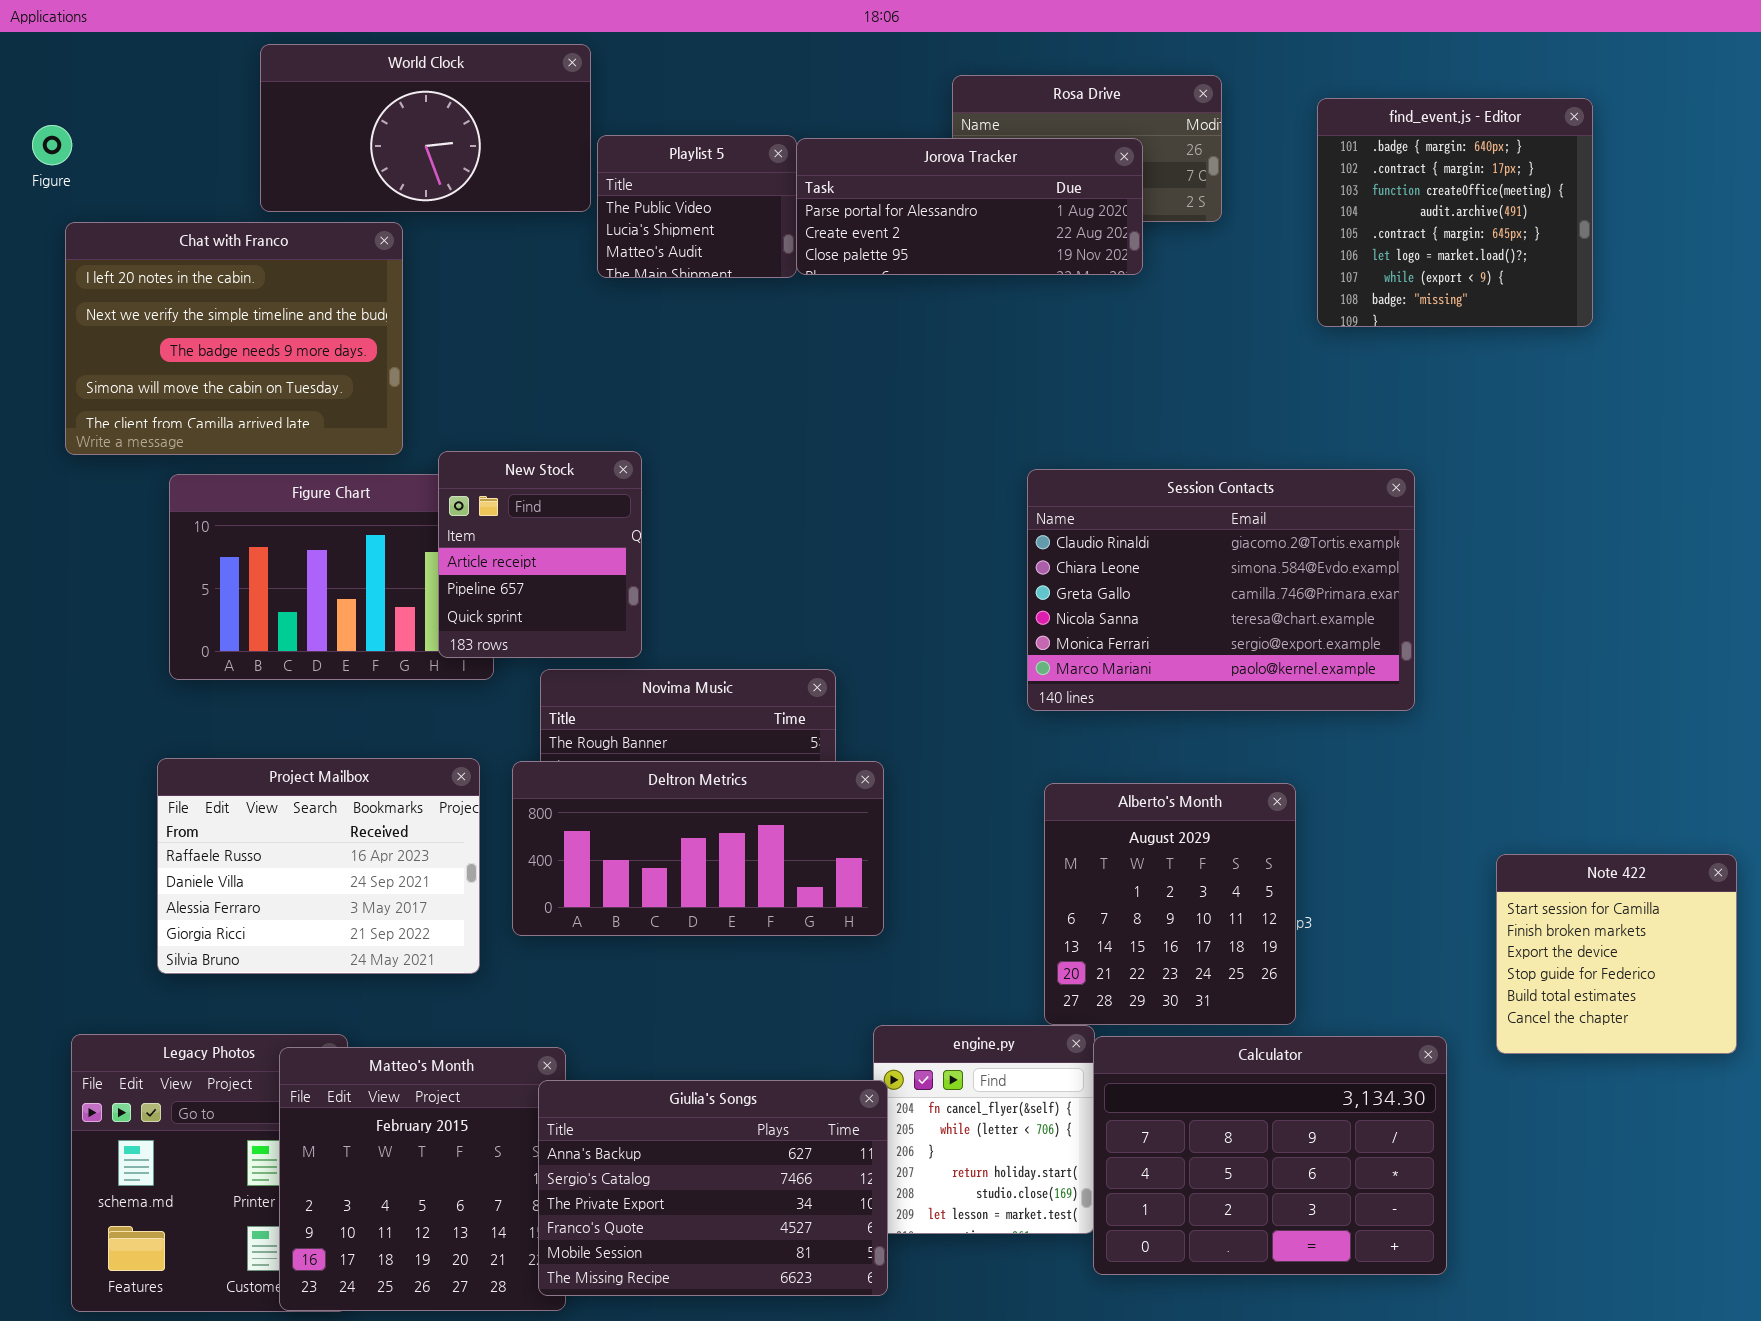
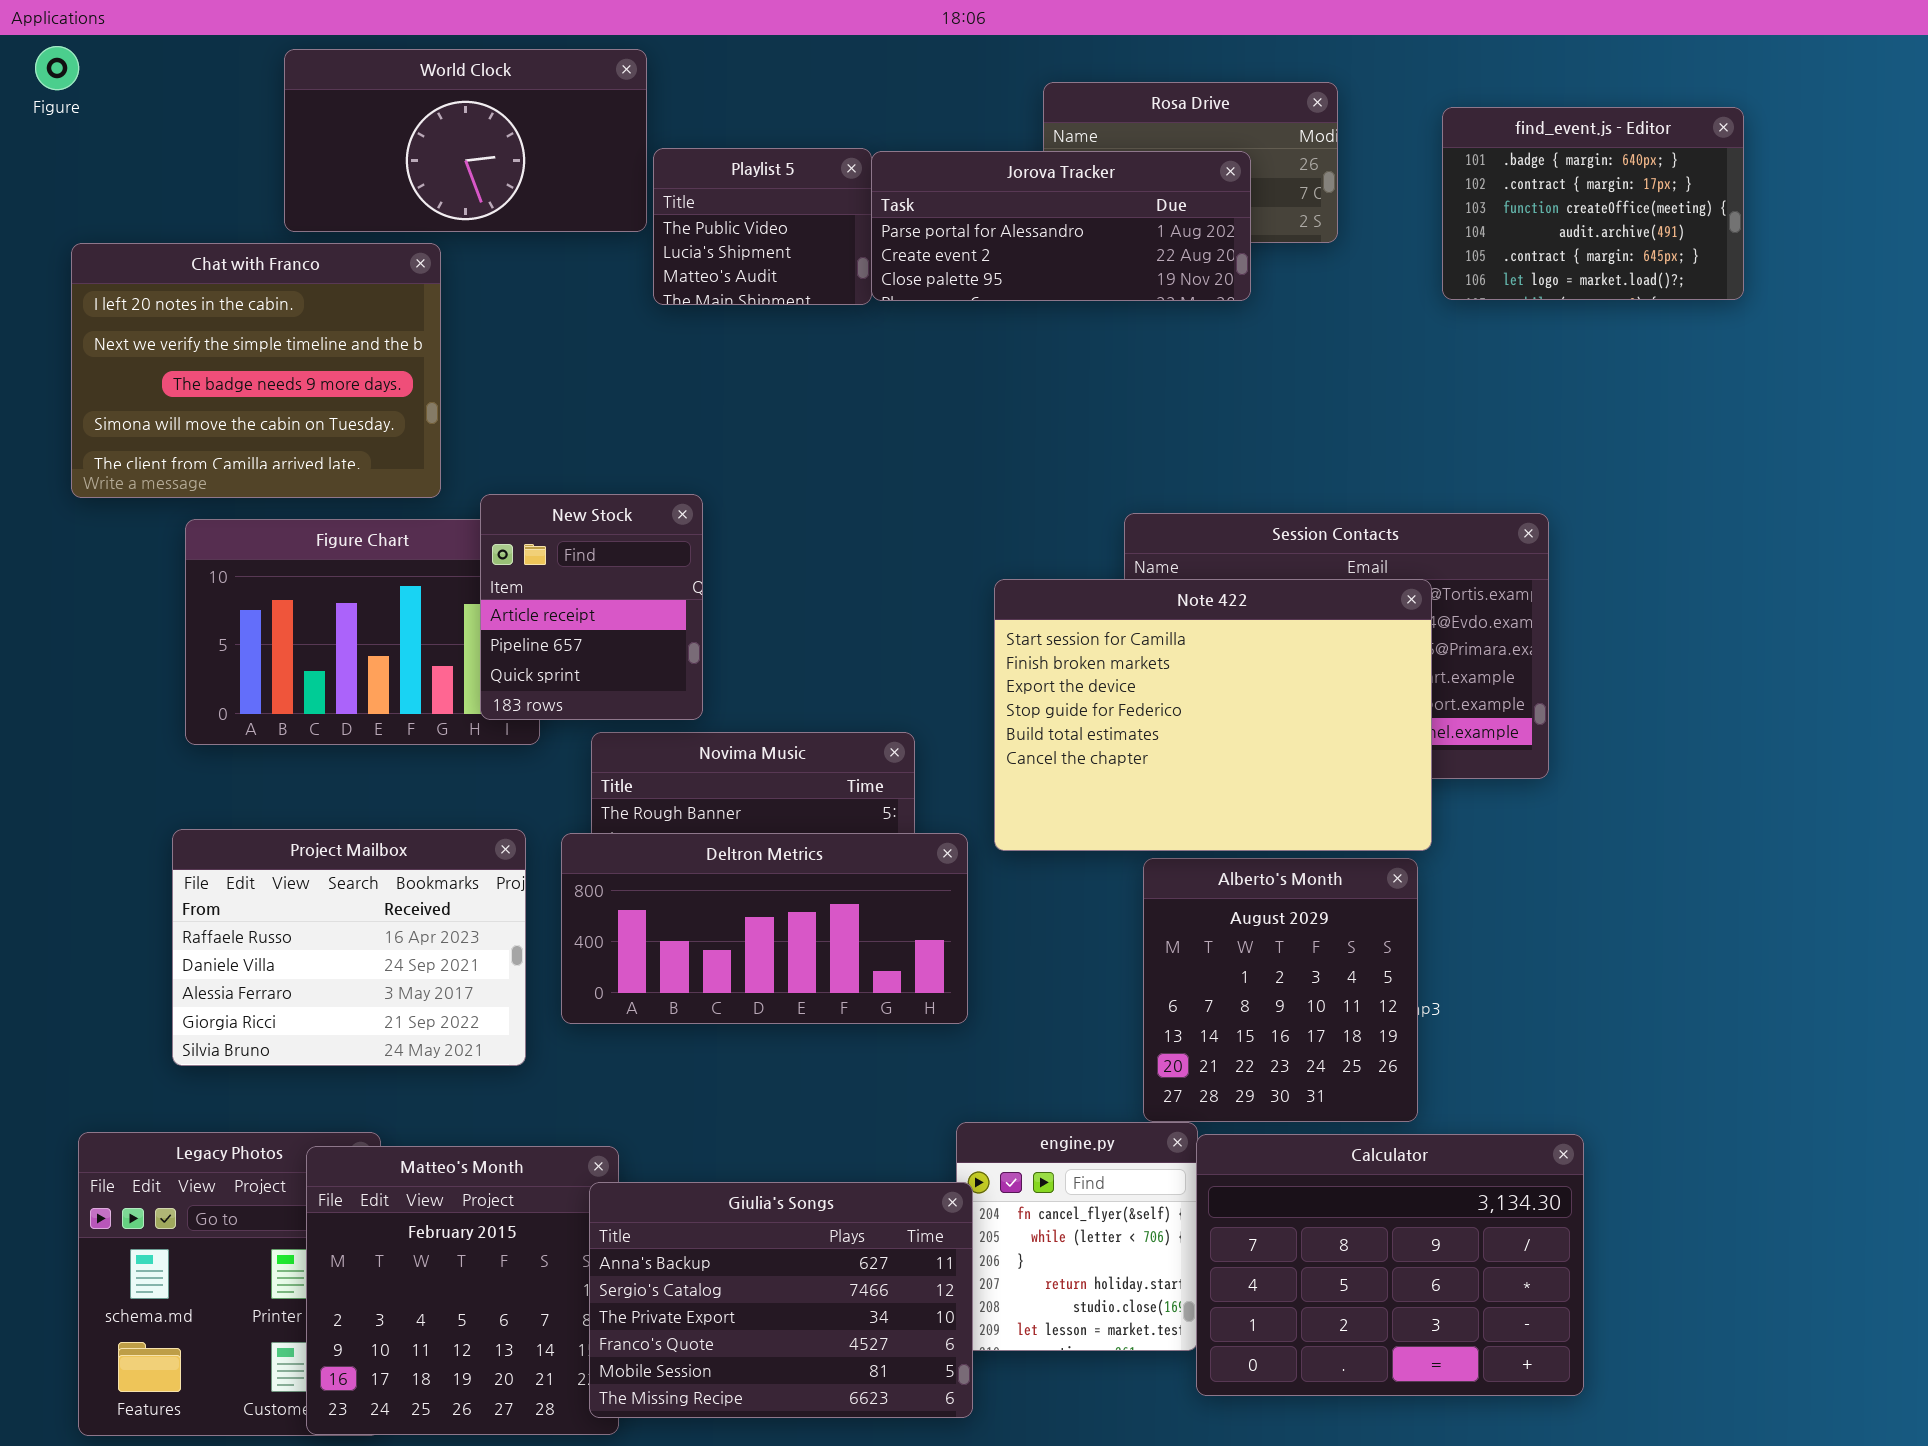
find_event.js - Editor: [1317,98,1593,327] -> [1442,107,1744,300], resized
Figure: [32,125,72,165] -> [35,46,79,90], moved
Note 422: [1496,854,1737,1054] -> [994,579,1432,851], moved, resized

